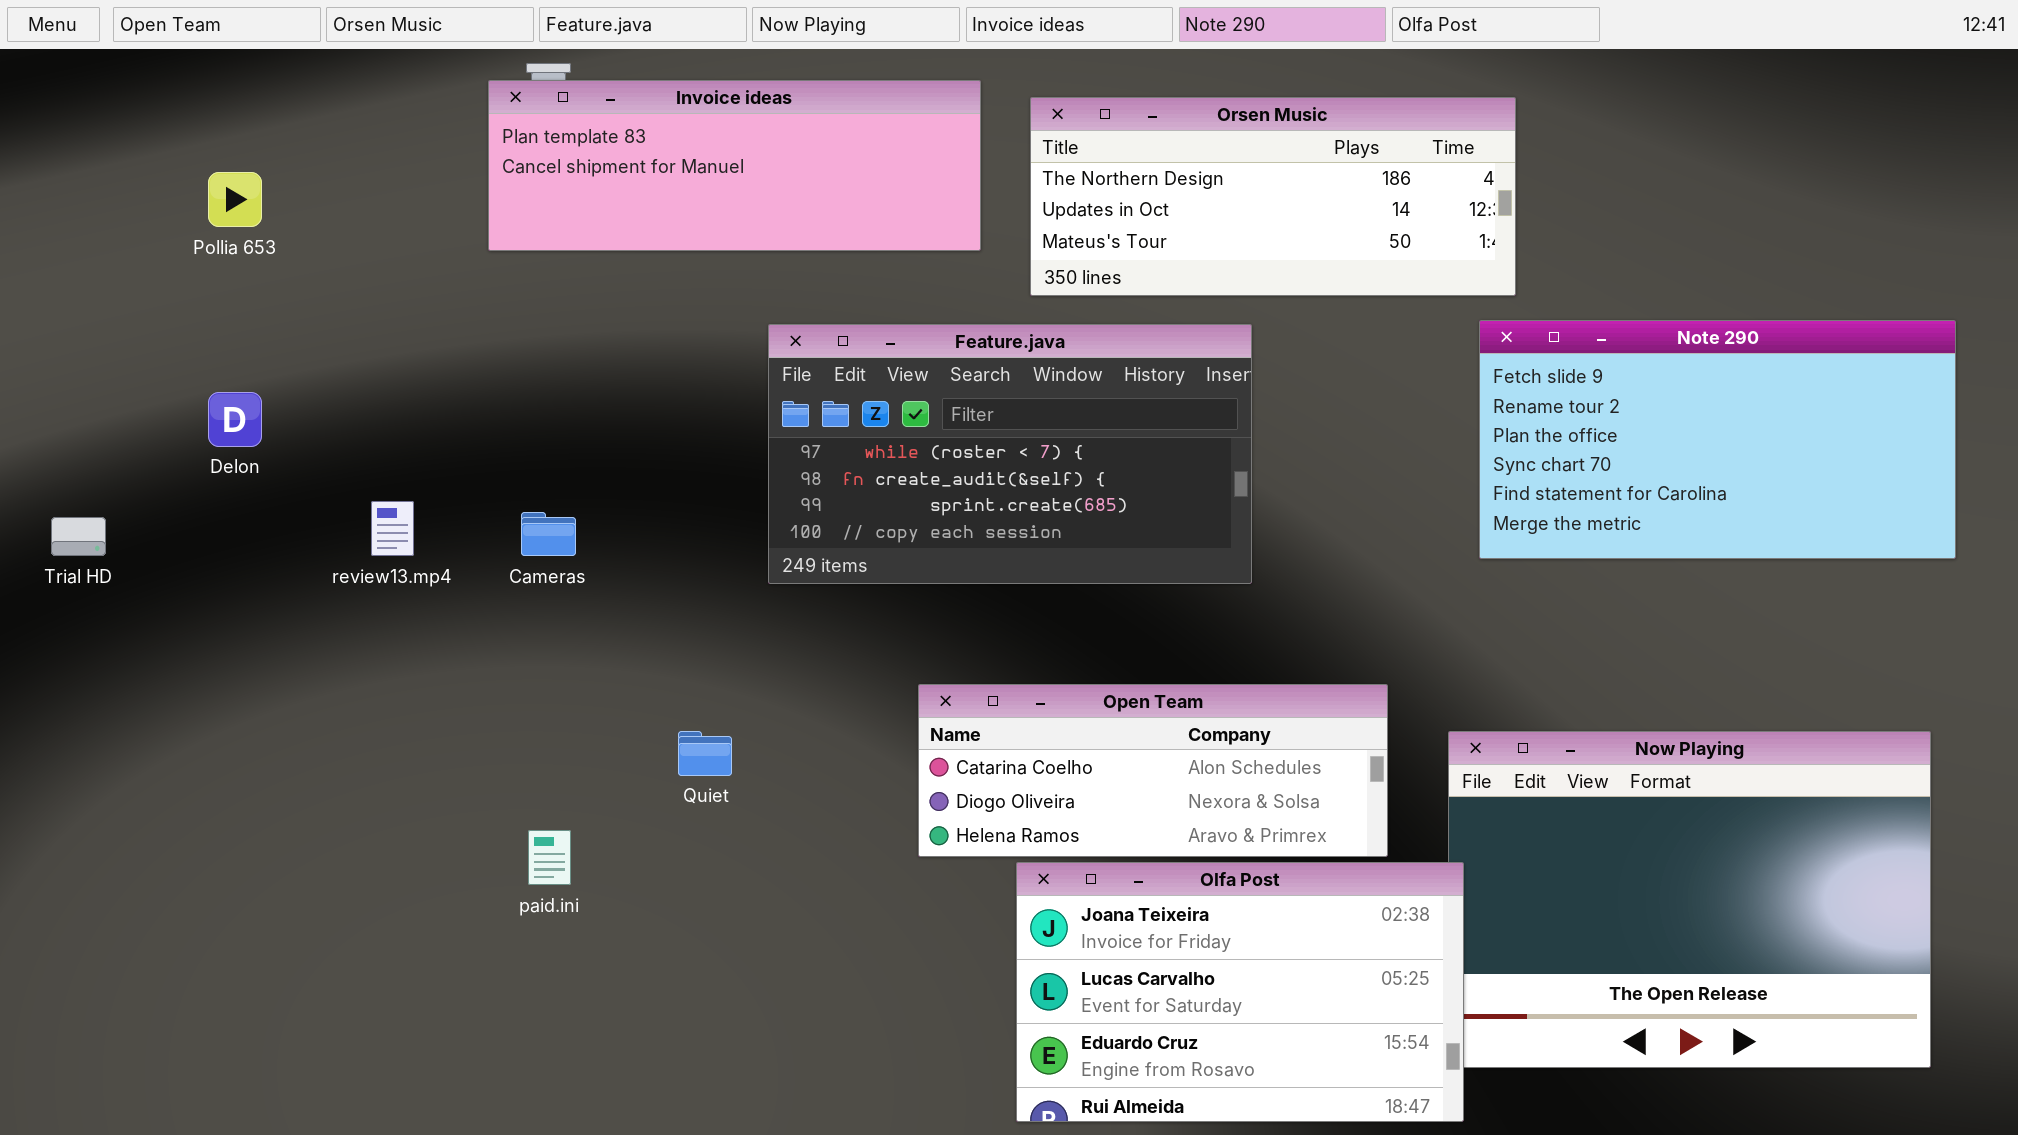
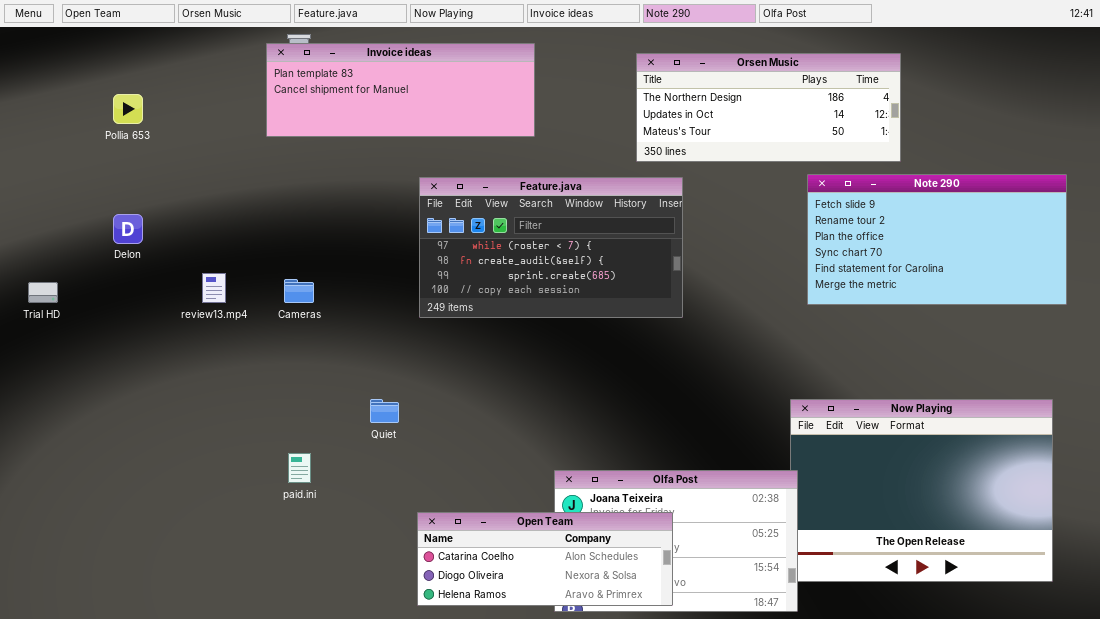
Orsen Music: [1030,97,1516,296] -> [636,53,901,162], moved
Open Team: [918,684,1388,857] -> [417,512,673,606], moved

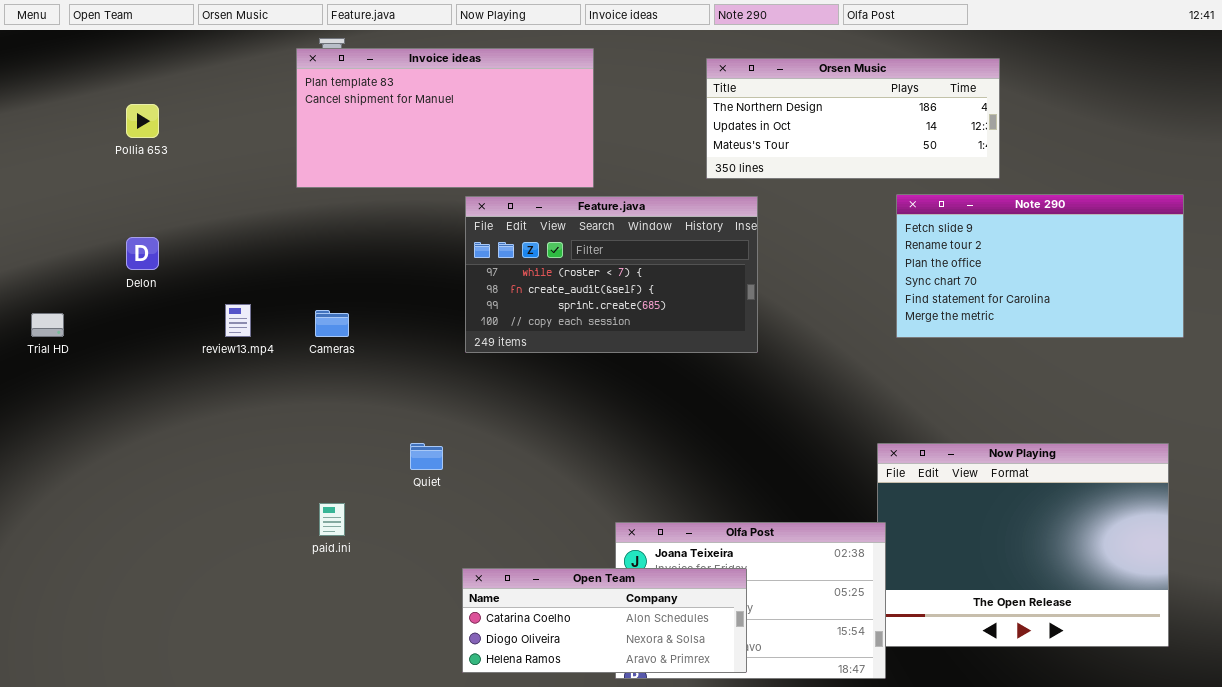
Invoice ideas: [266,43,535,137] -> [296,48,594,188], resized

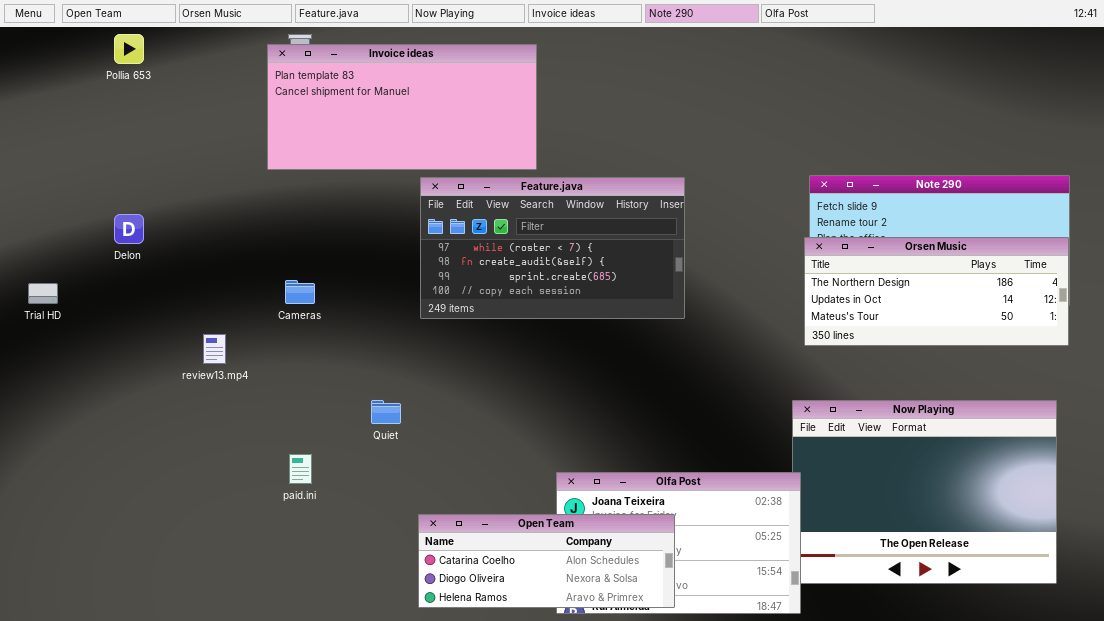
Orsen Music: [706,58,1000,179] -> [804,237,1069,346], moved
Pollia 653: [126,104,159,138] -> [114,34,144,64], moved
review13.mp4: [225,304,251,337] -> [203,334,226,364], moved

